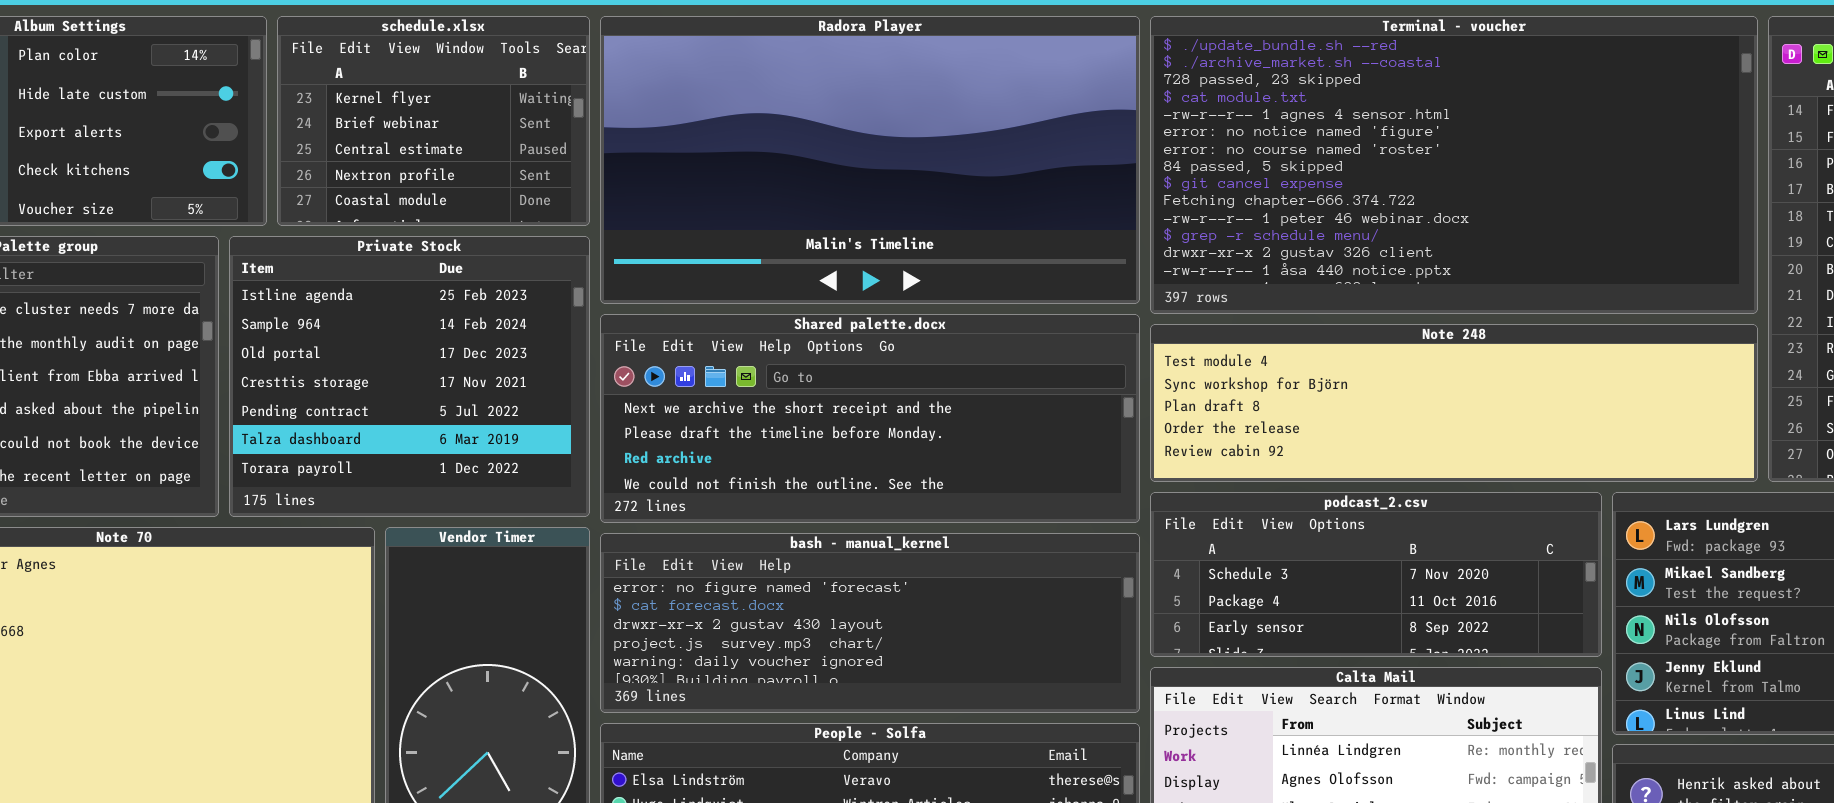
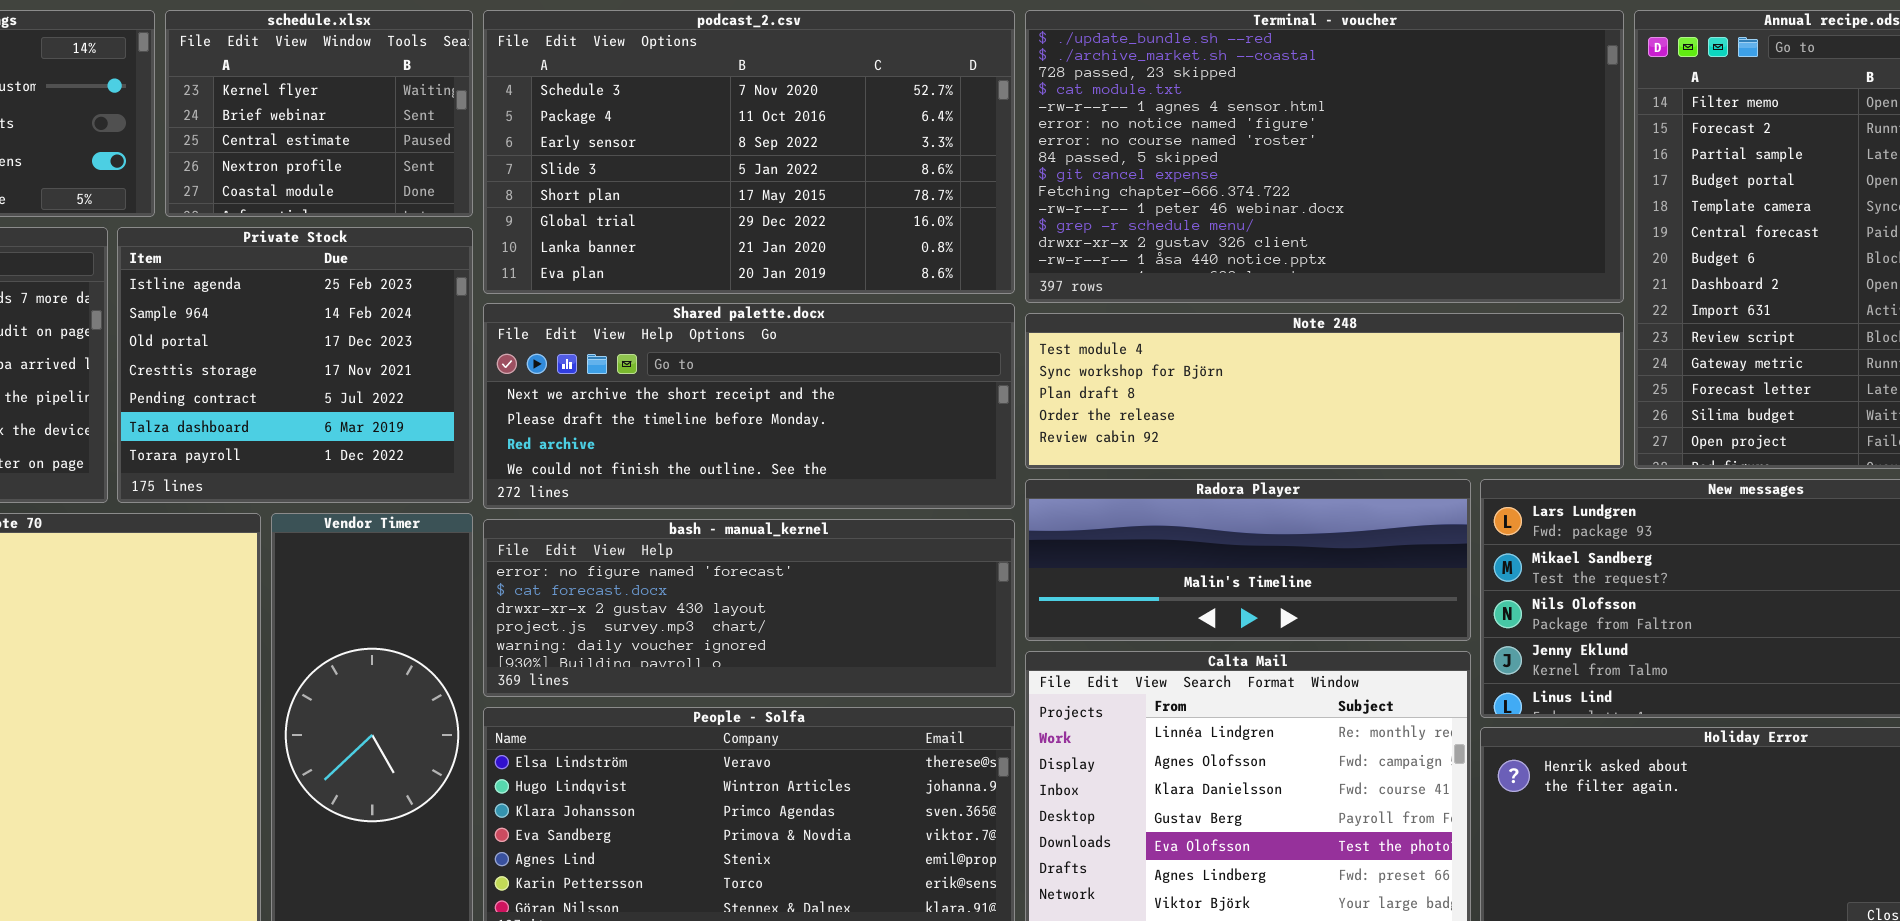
Radora Player: [600,16,1140,304] -> [1025,479,1471,641], moved, resized
podcast_2.csv: [1150,492,1602,657] -> [483,10,1015,294], moved, resized

